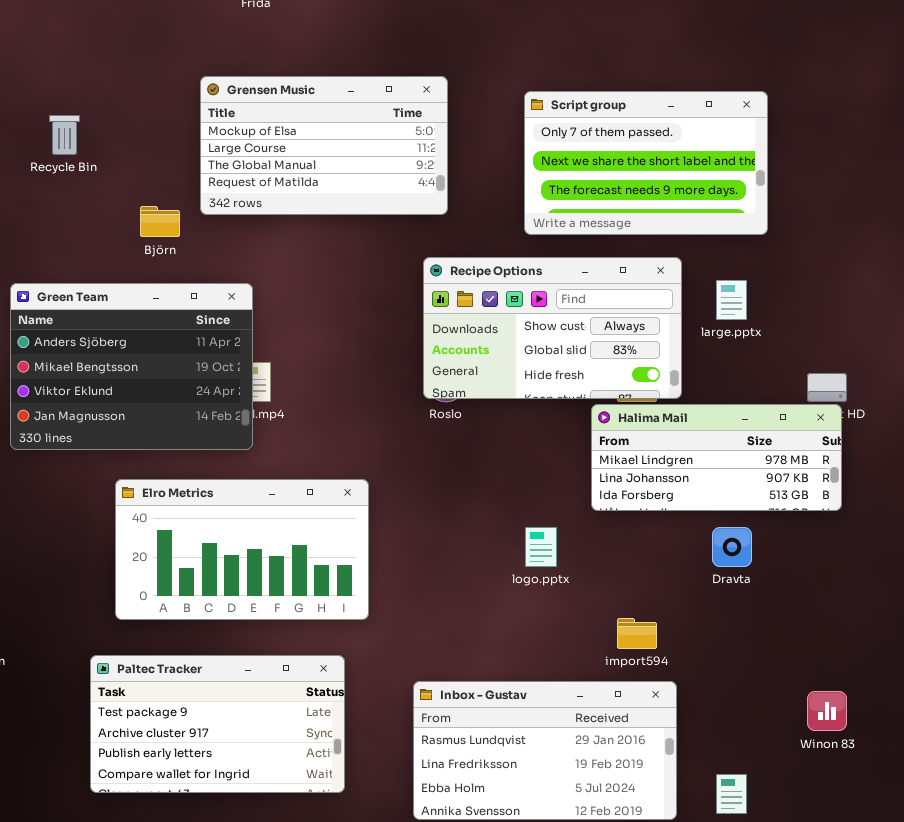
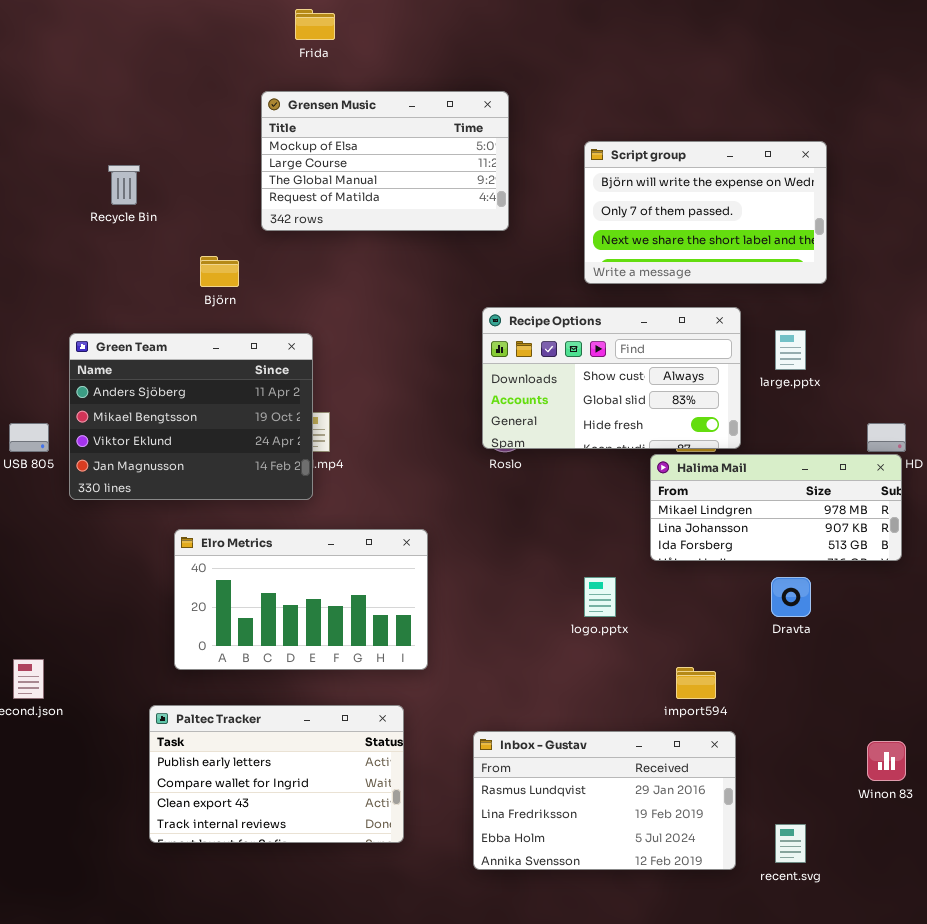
Grensen Music: [200,76,448,215] -> [261,91,509,231], moved
Script group: [524,91,768,235] -> [584,141,827,284], scrolled up 1 row
Paltec Tracker: [90,655,345,793] -> [149,705,404,843], scrolled down 2 rows

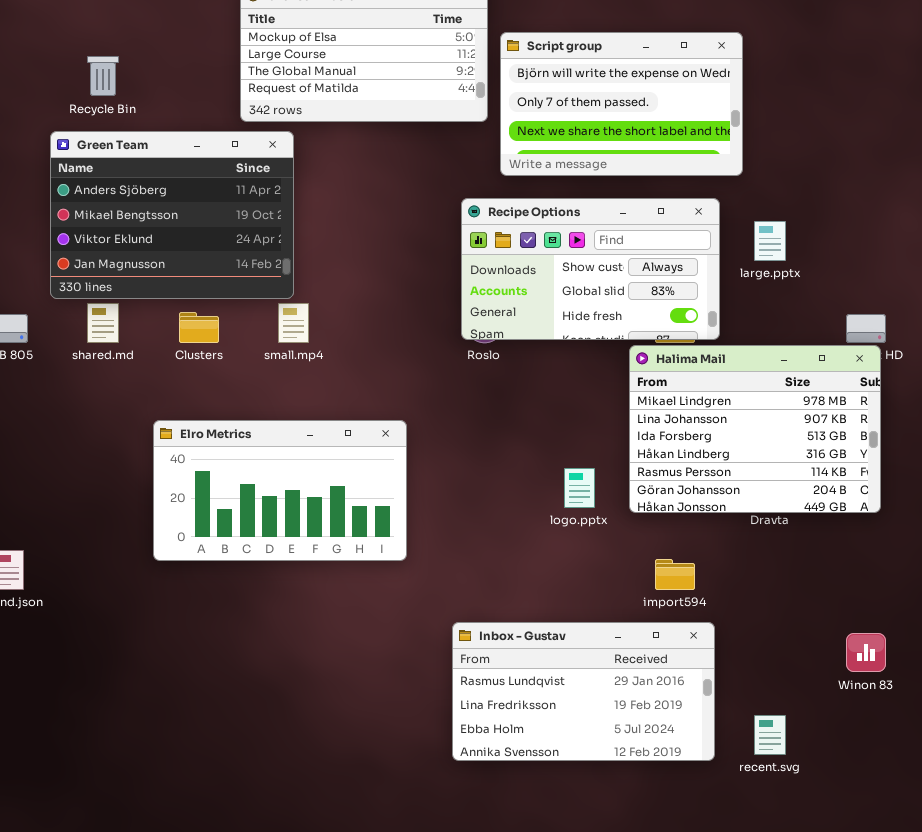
Script group: [584,141,827,284] -> [500,32,743,176], moved
Green Team: [69,333,313,500] -> [50,131,294,299], moved
Halima Mail: [650,454,902,561] -> [629,345,881,513], resized
Paltec Tracker: [149,705,404,843] -> none, closed

